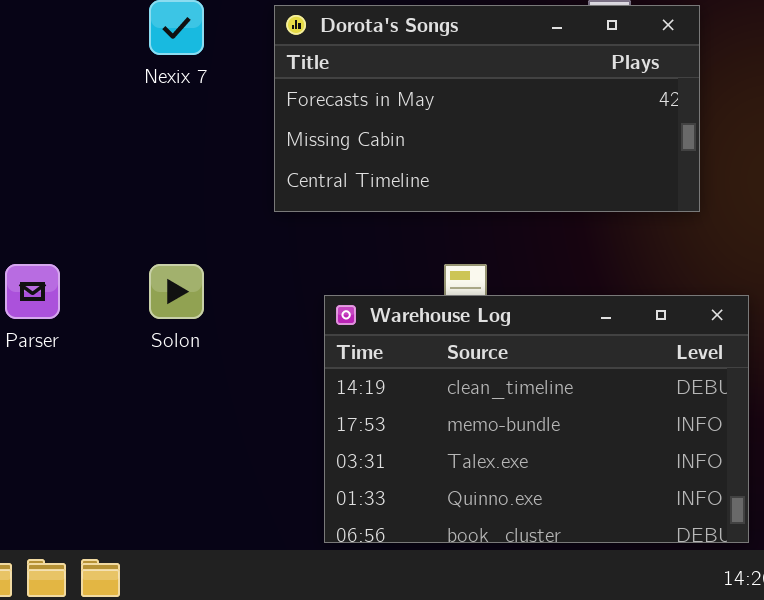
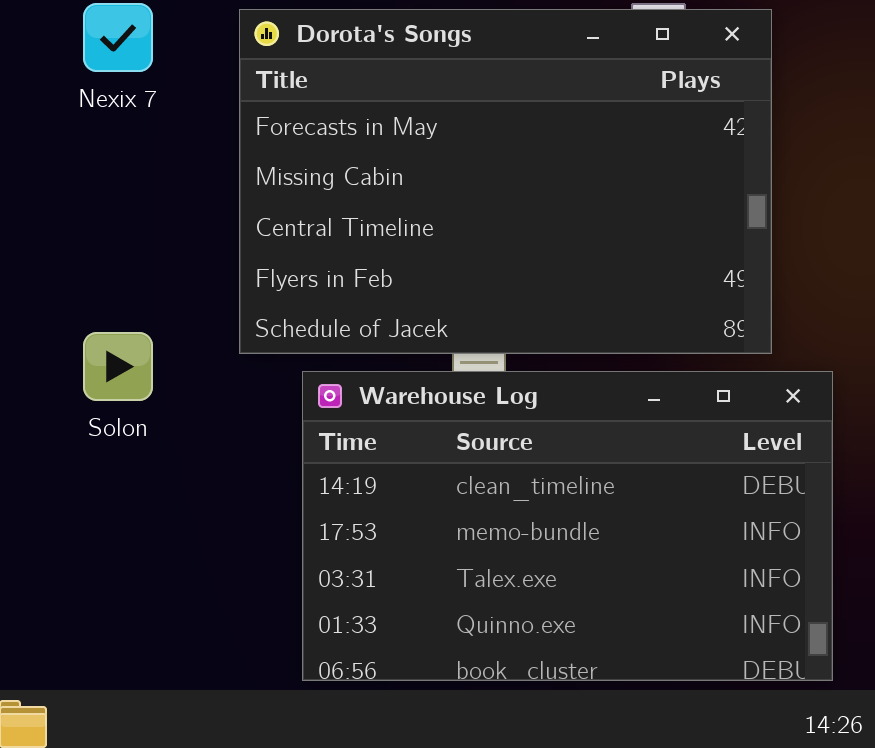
Dorota's Songs: [274,5,700,212] -> [239,9,772,354], resized

